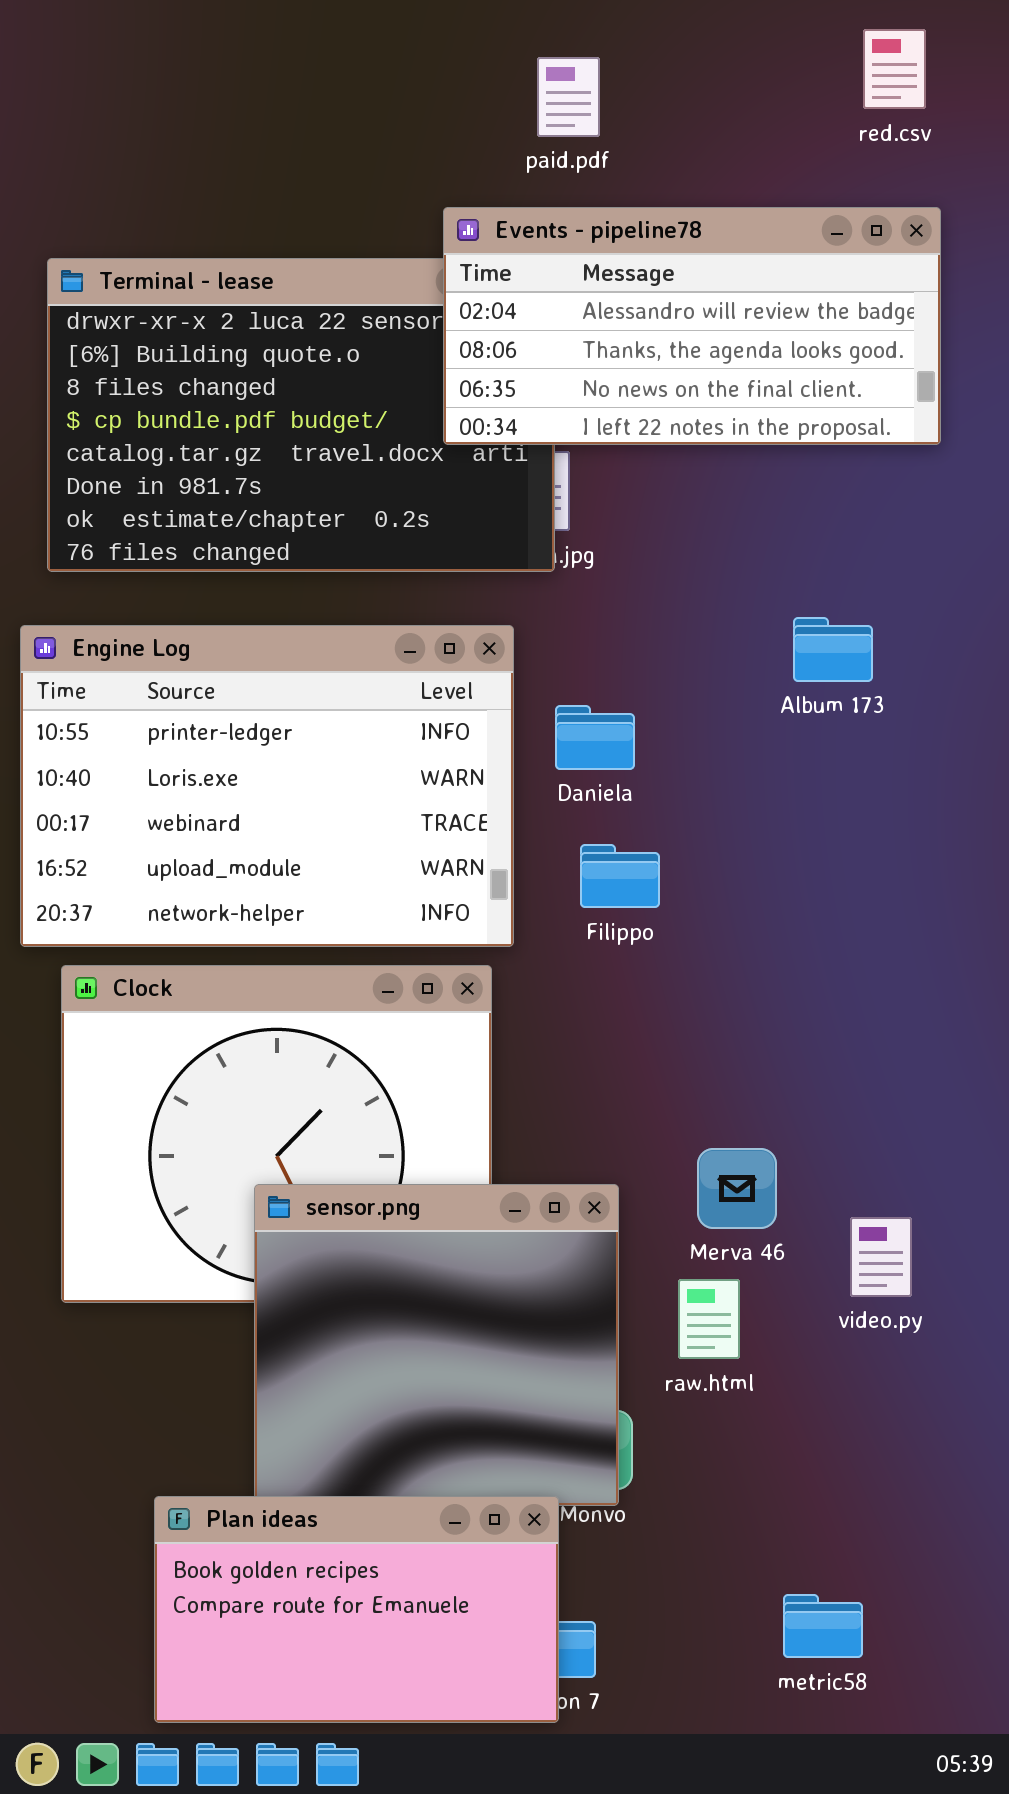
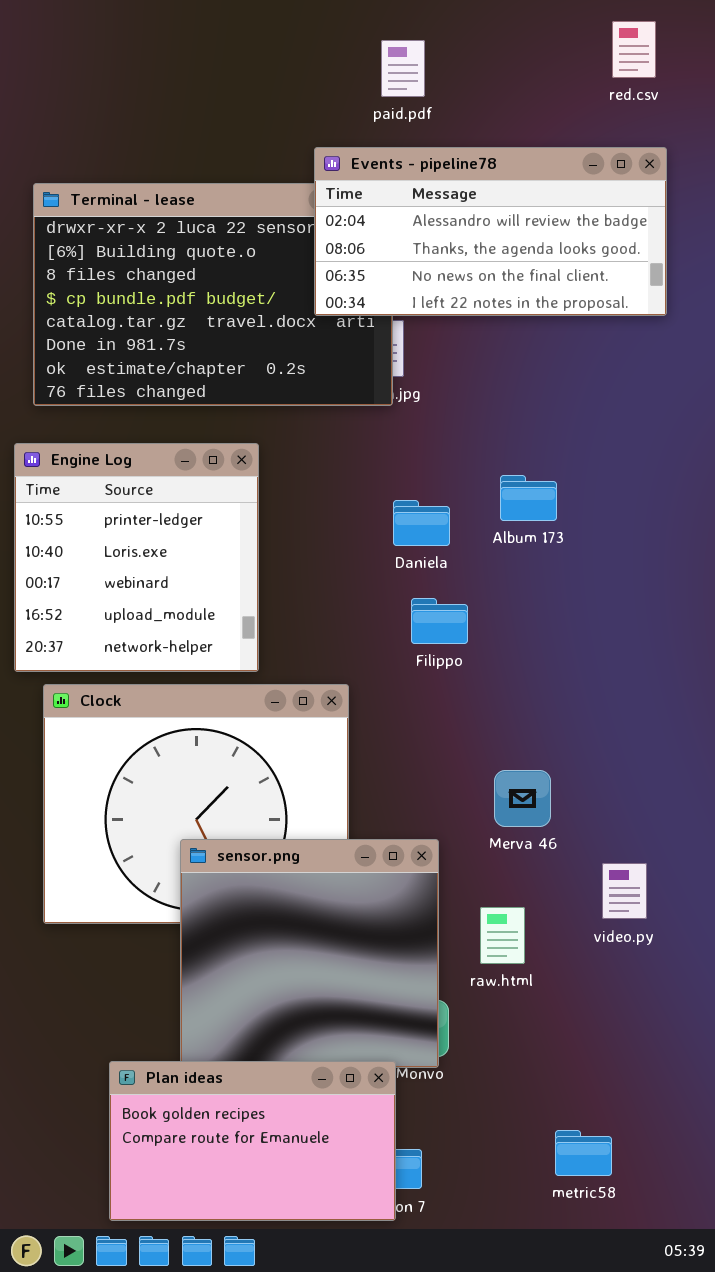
Album 173: [793,617,873,682] -> [500,475,557,521], moved
Engine Log: [20,625,514,947] -> [14,443,259,672], resized
Merva 46: [697,1148,777,1229] -> [494,770,551,827], moved

